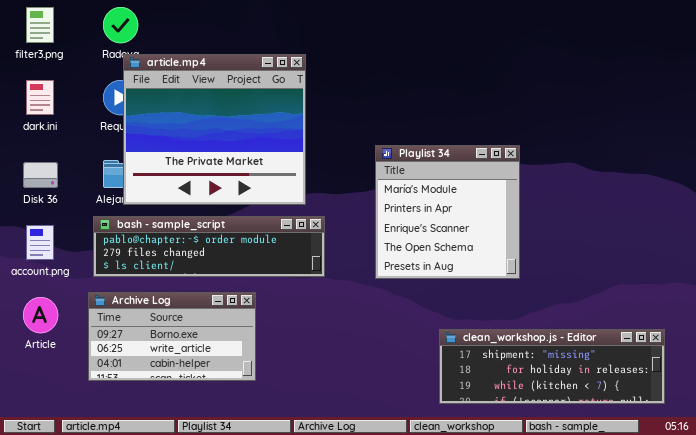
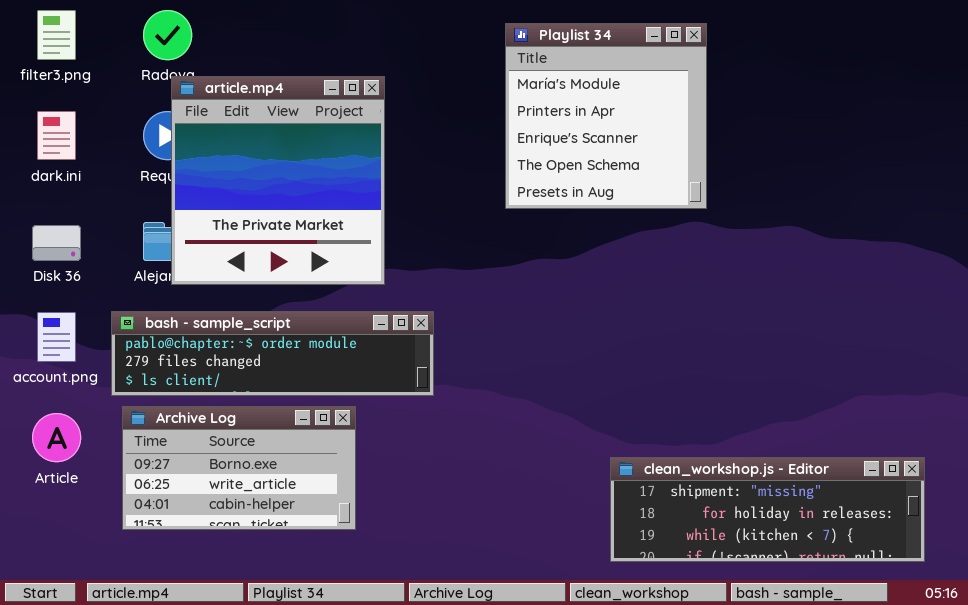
article.mp4: [123,54,306,205] -> [171,76,385,285], resized
Playlist 34: [375,145,520,279] -> [505,23,707,209], moved
bash - sample_script: [93,216,325,277] -> [111,311,434,396], moved

